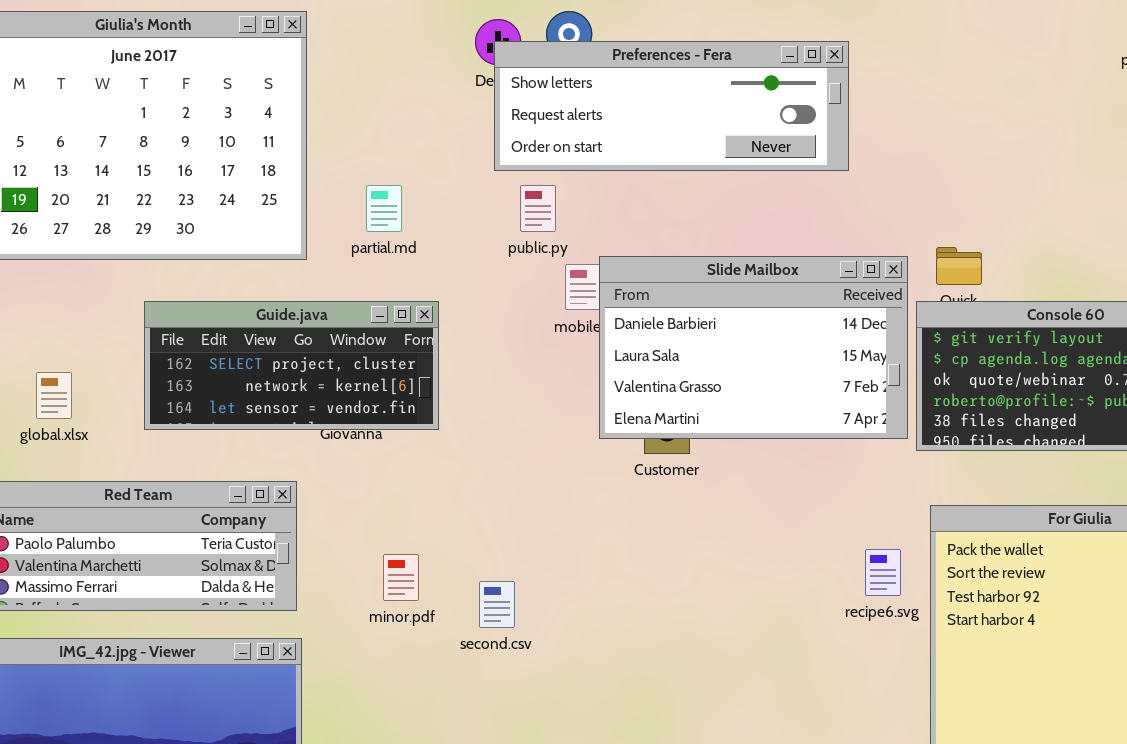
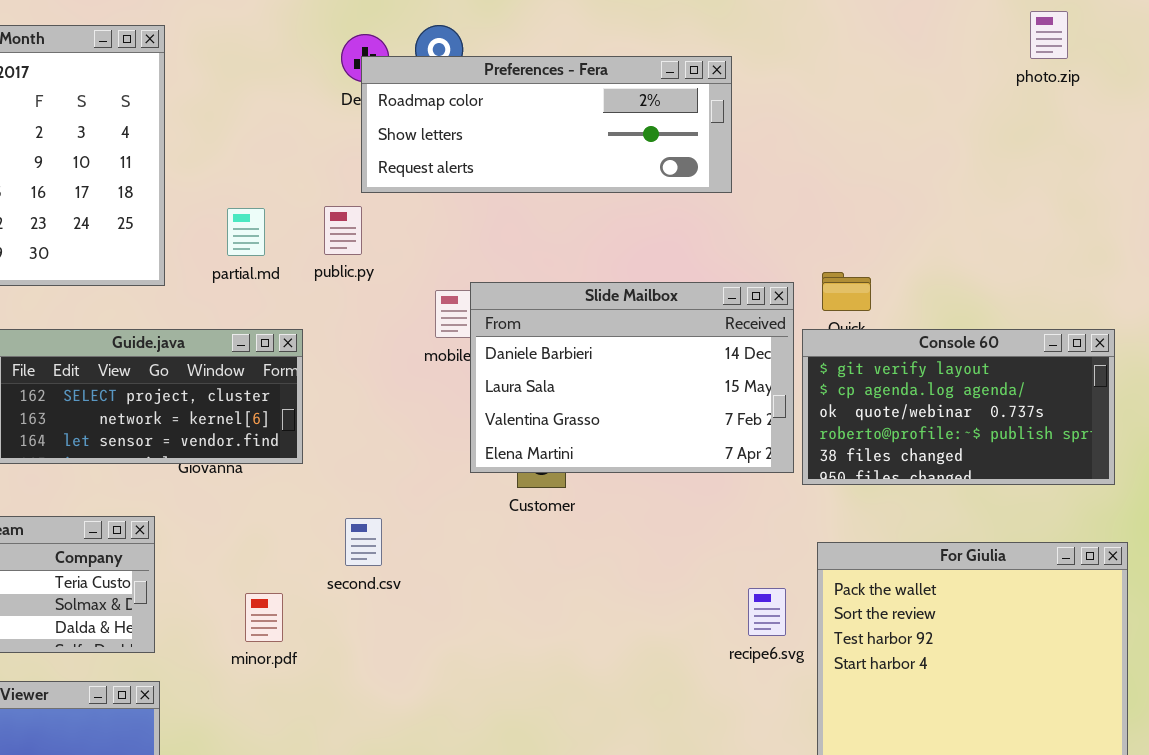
Preferences - Fera: [494,41,849,171] -> [361,56,732,193], scrolled up 1 row
public.py: [520,185,556,232] -> [324,206,362,255], moved
second.csv: [479,581,515,628] -> [345,518,382,566], moved

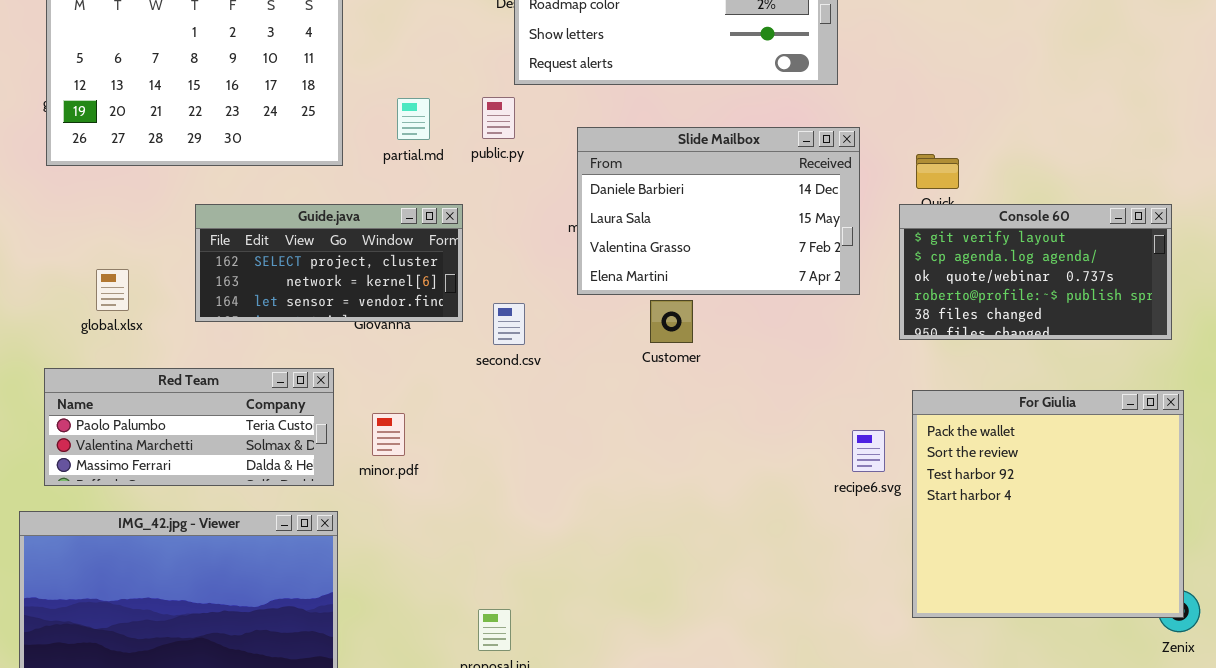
Slide Mailbox: [470,282,794,473] -> [577,127,860,295], moved
second.csv: [345,518,382,566] -> [493,303,525,345], moved
minor.pdf: [245,593,283,642] -> [372,413,405,456], moved

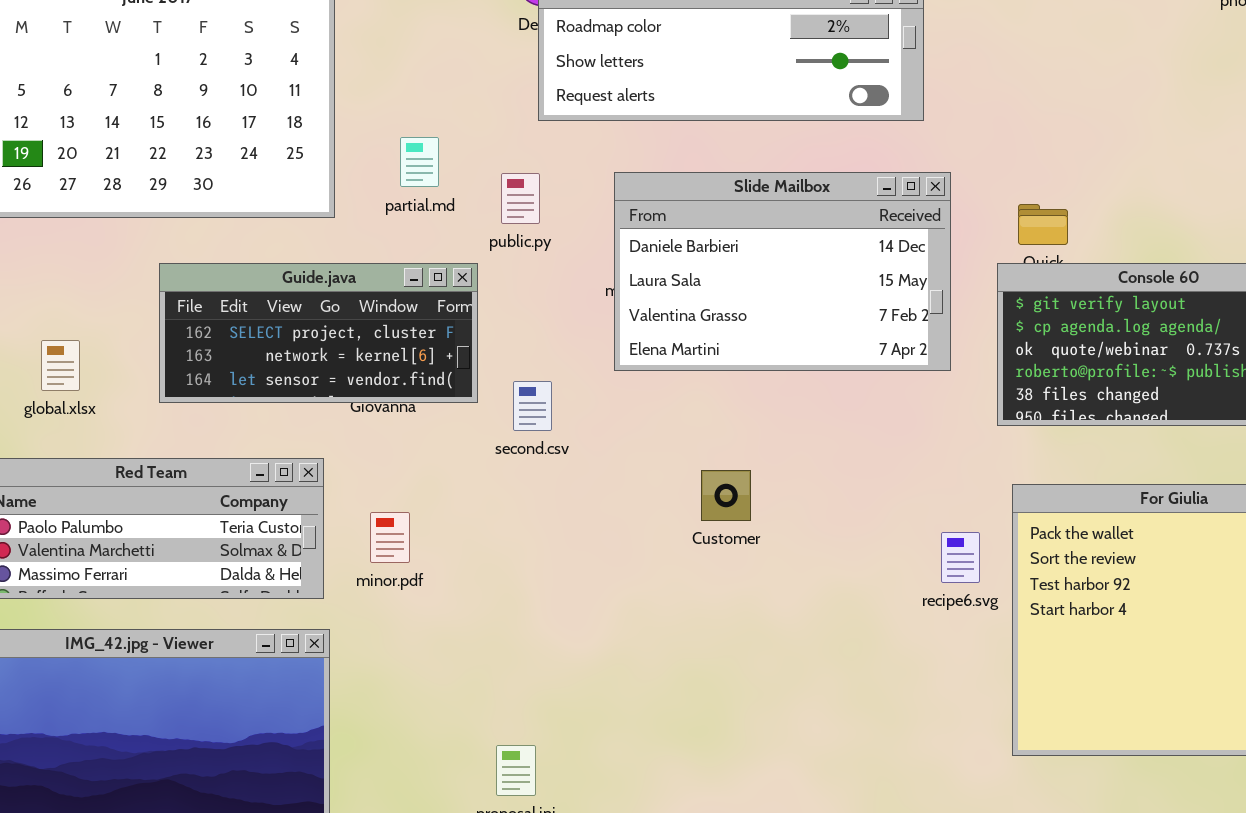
public.py: [482,97,515,139] -> [501,173,540,224], moved
Customer: [650,300,693,343] -> [701,470,751,521], moved

